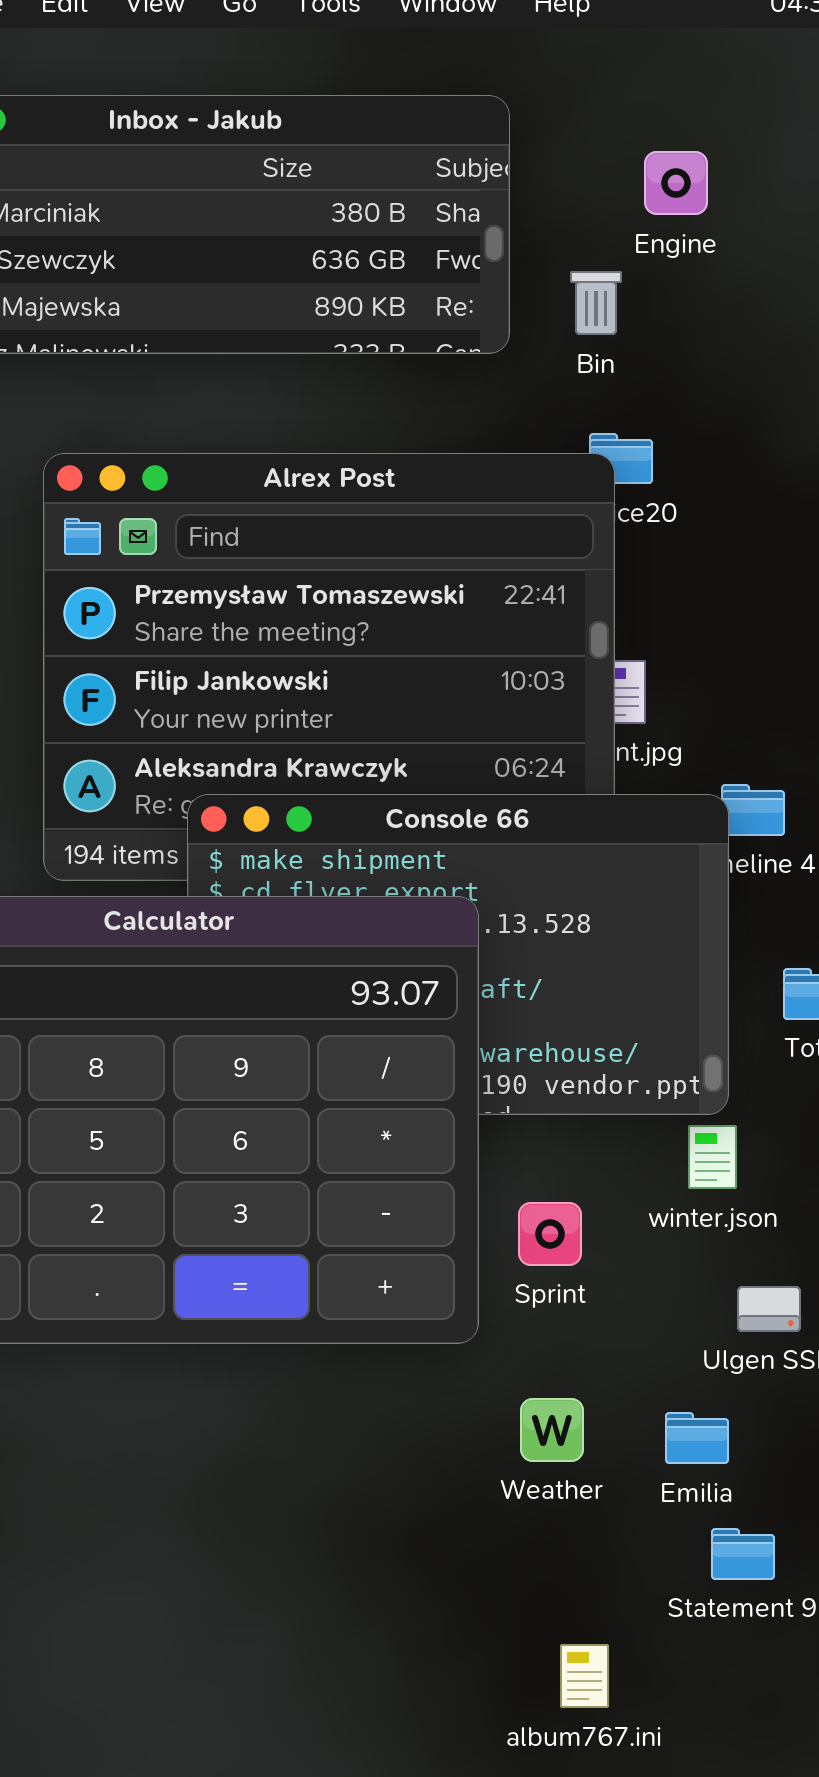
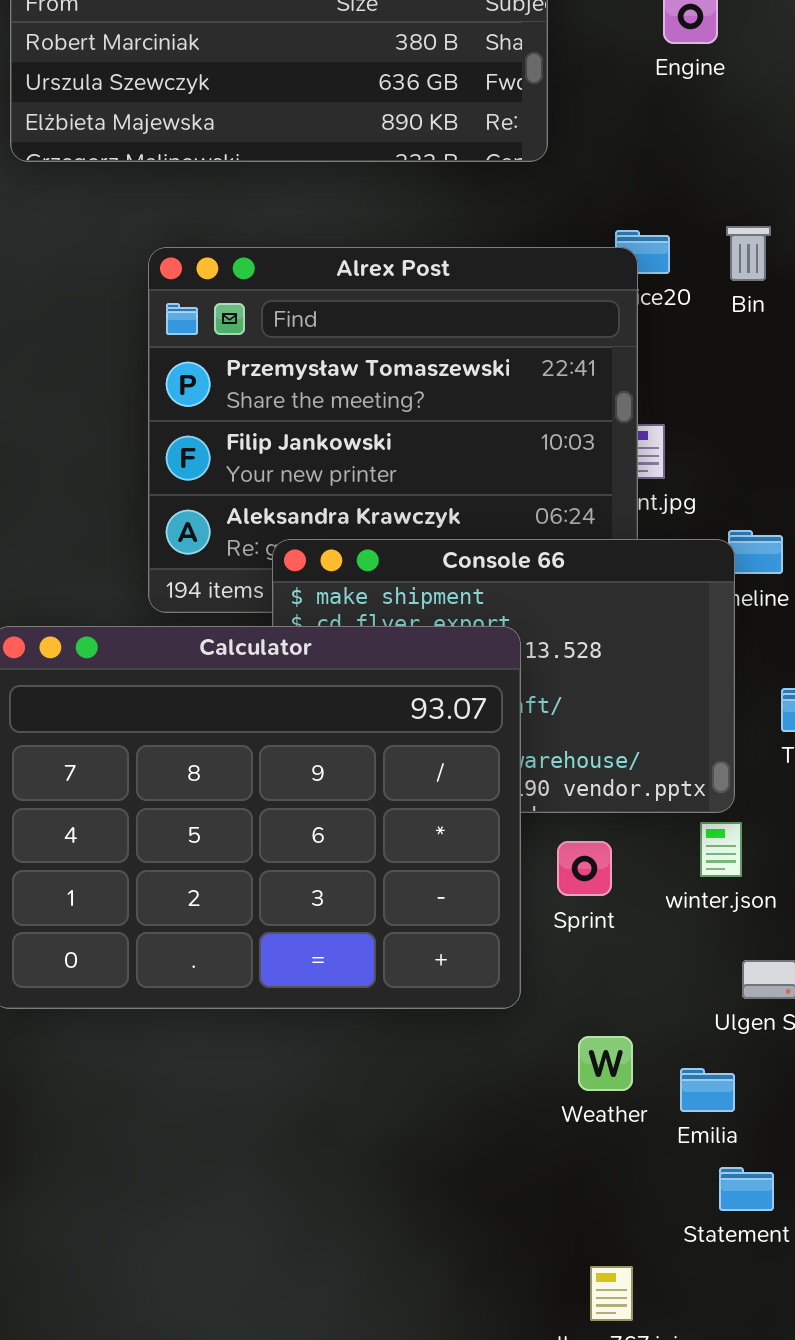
Bin: [570,271,622,335] -> [726,226,771,281], moved
Sprint: [518,1202,582,1266] -> [557,841,612,896], moved
Weather: [520,1398,584,1462] -> [578,1036,633,1091], moved

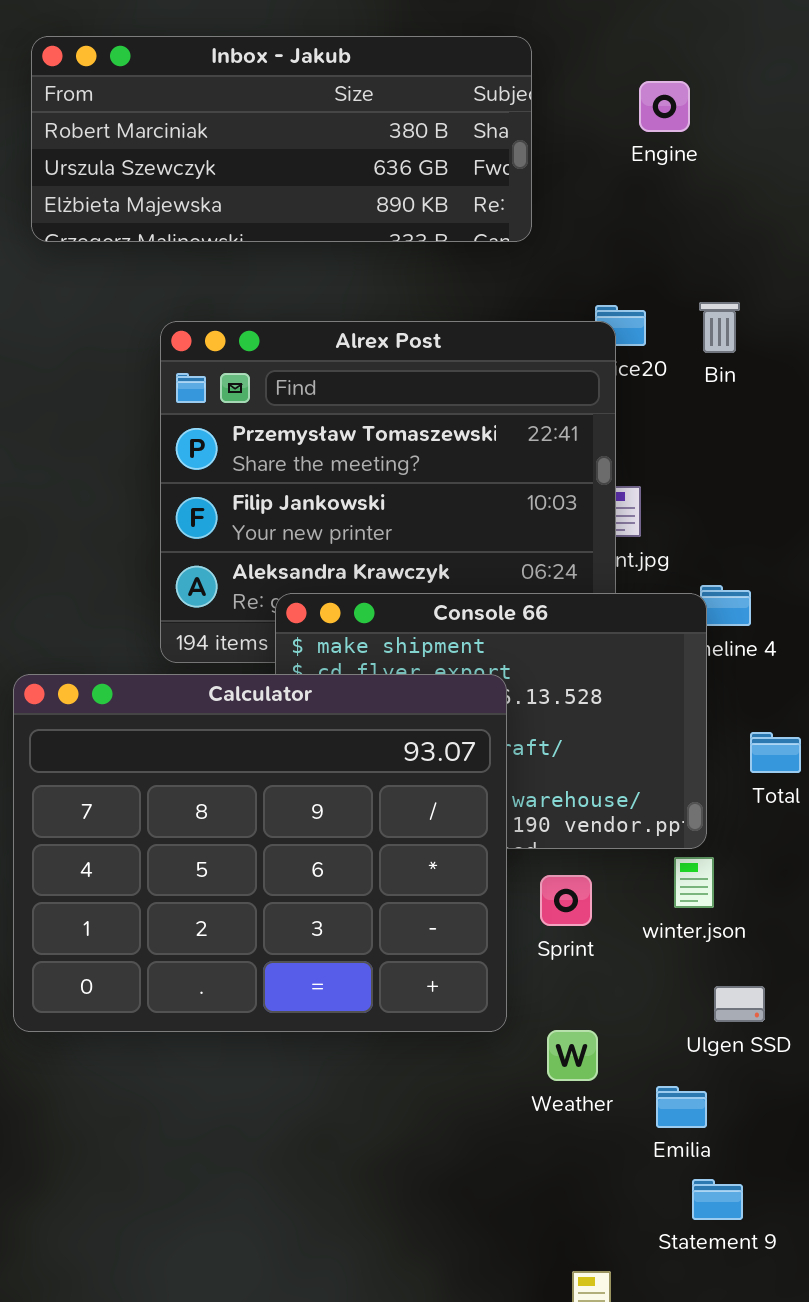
Weather: [578,1036,633,1091] -> [547,1030,598,1081], moved

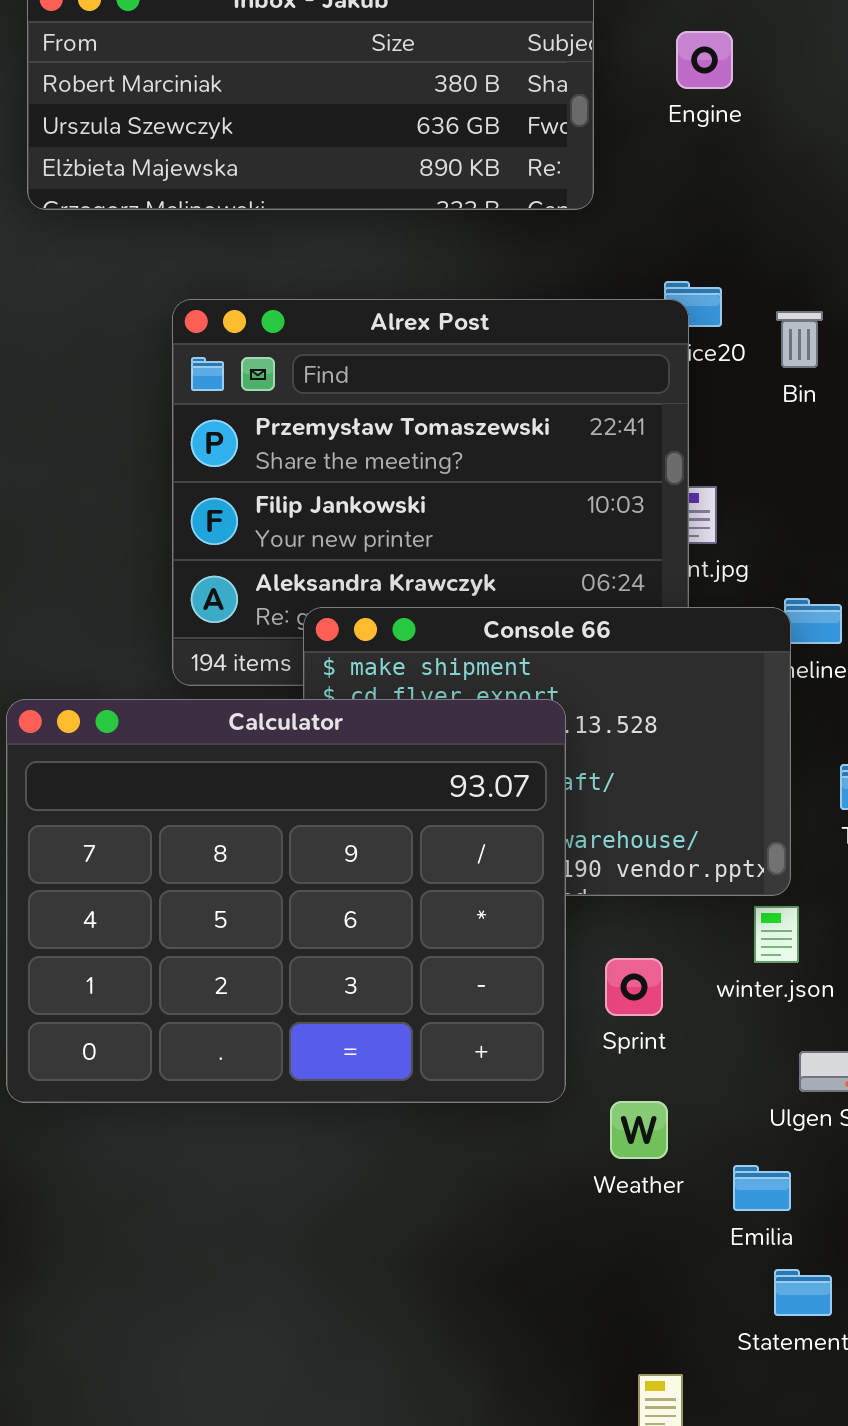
Engine: [639,81,690,132] -> [676,31,733,89], moved
Bin: [699,302,740,353] -> [776,311,823,368], moved
Sprint: [540,875,592,926] -> [605,958,663,1016], moved

